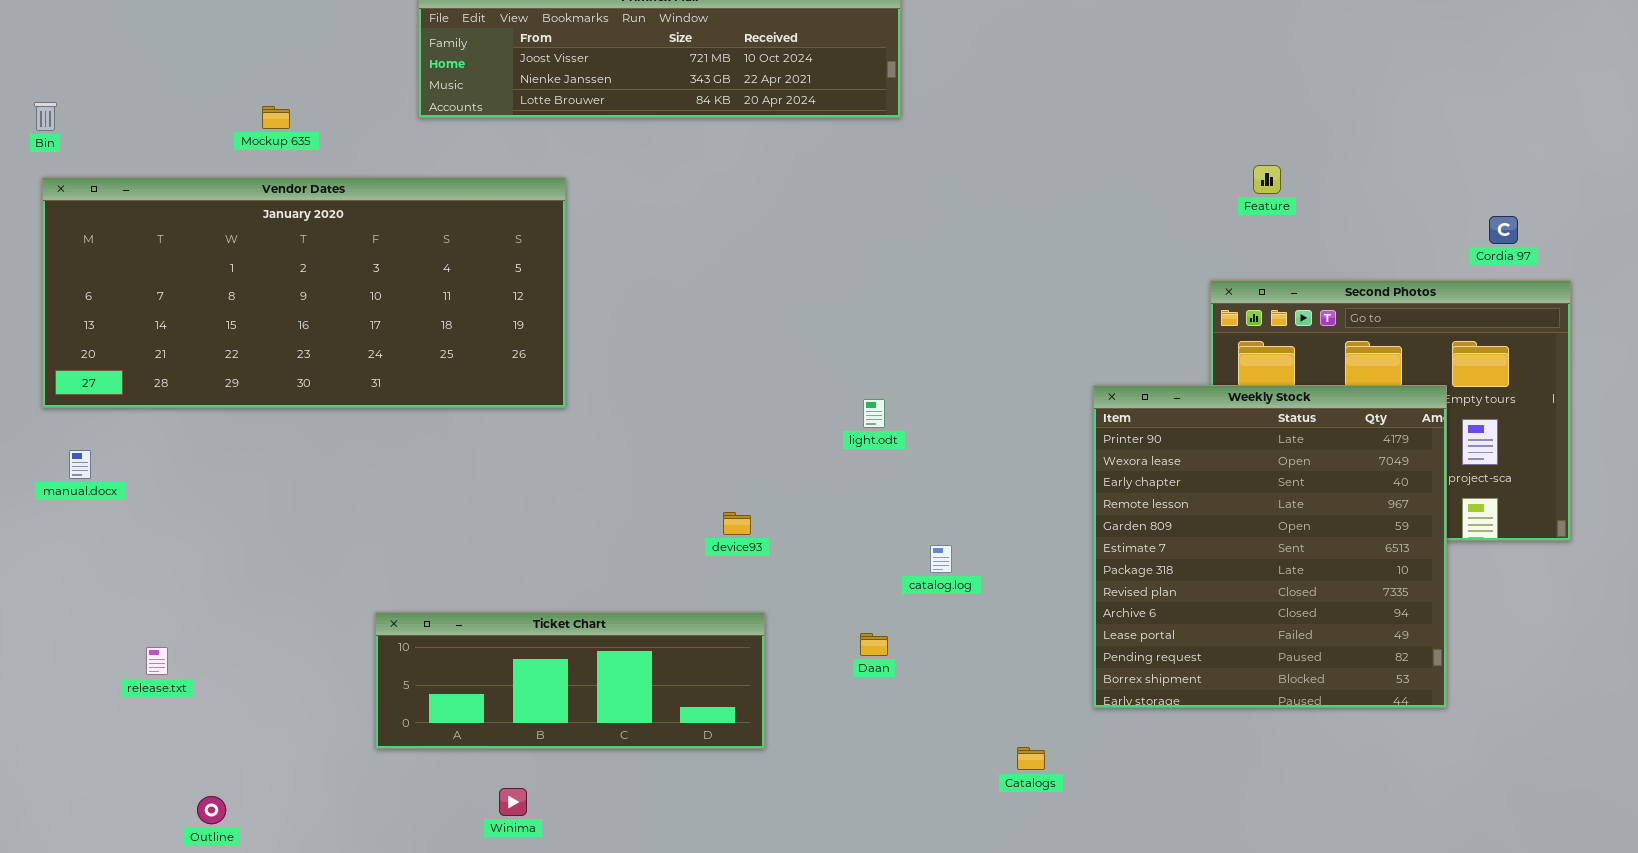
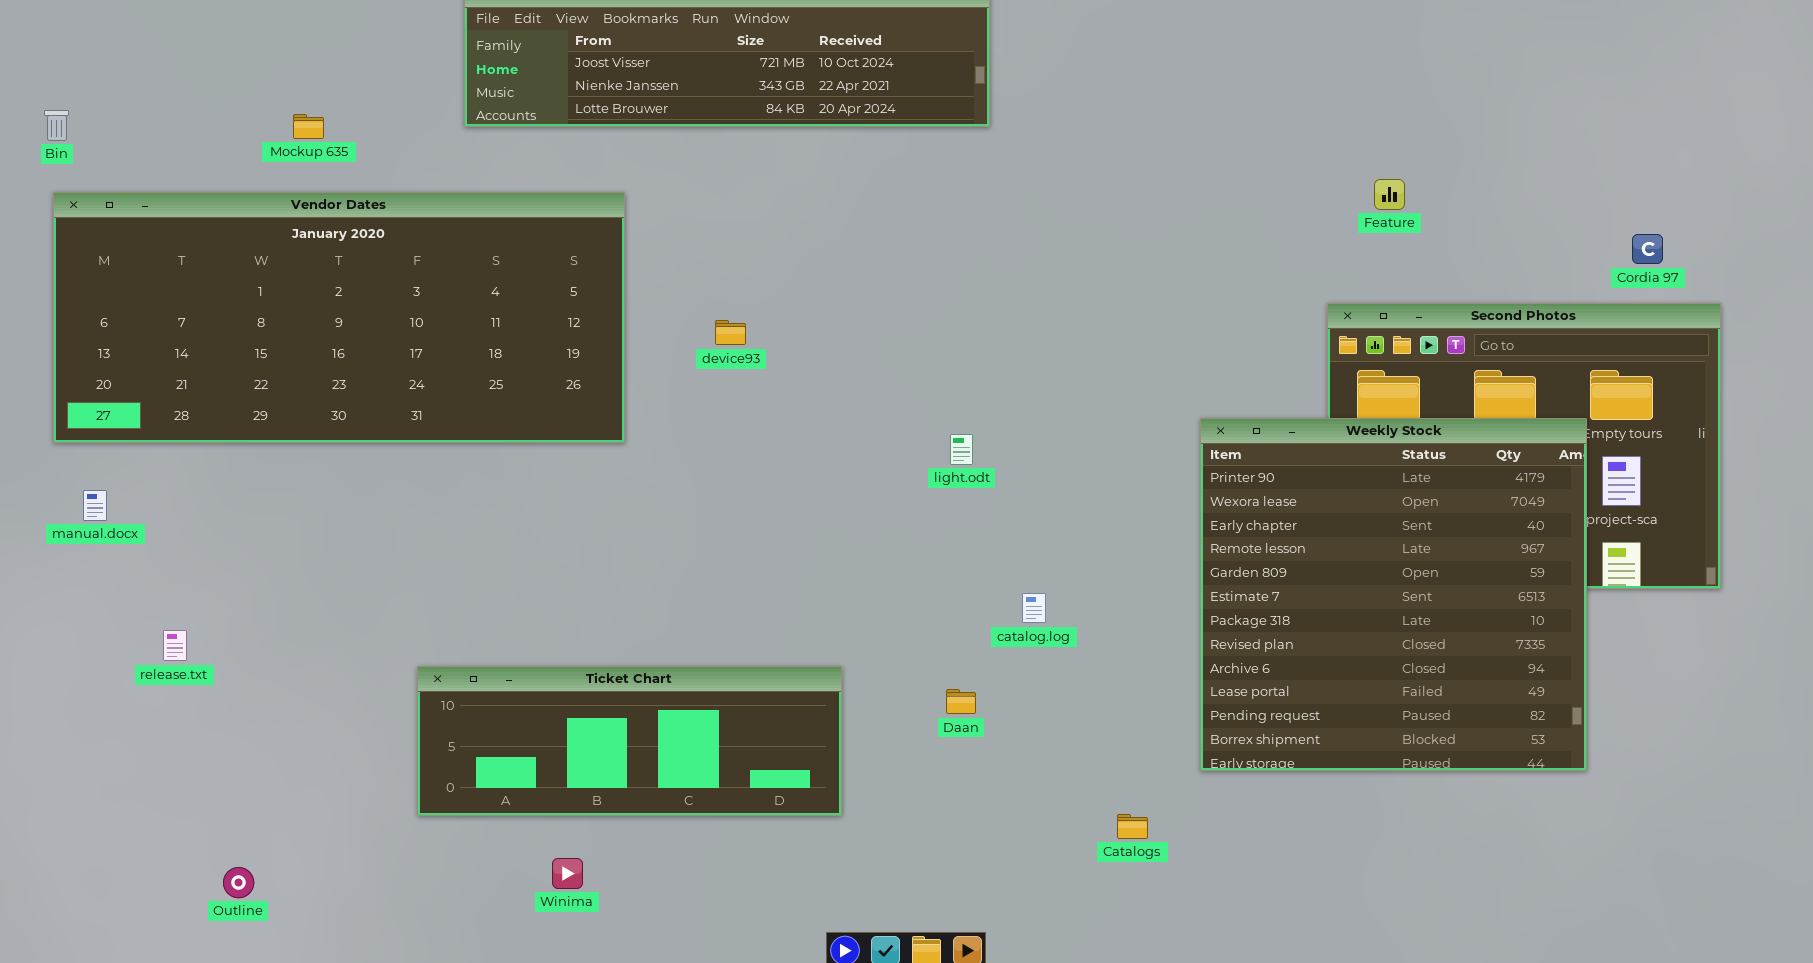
device93: [723,512,751,535] -> [715,320,746,345], moved
release.txt: [146,647,168,675] -> [163,630,187,661], moved

